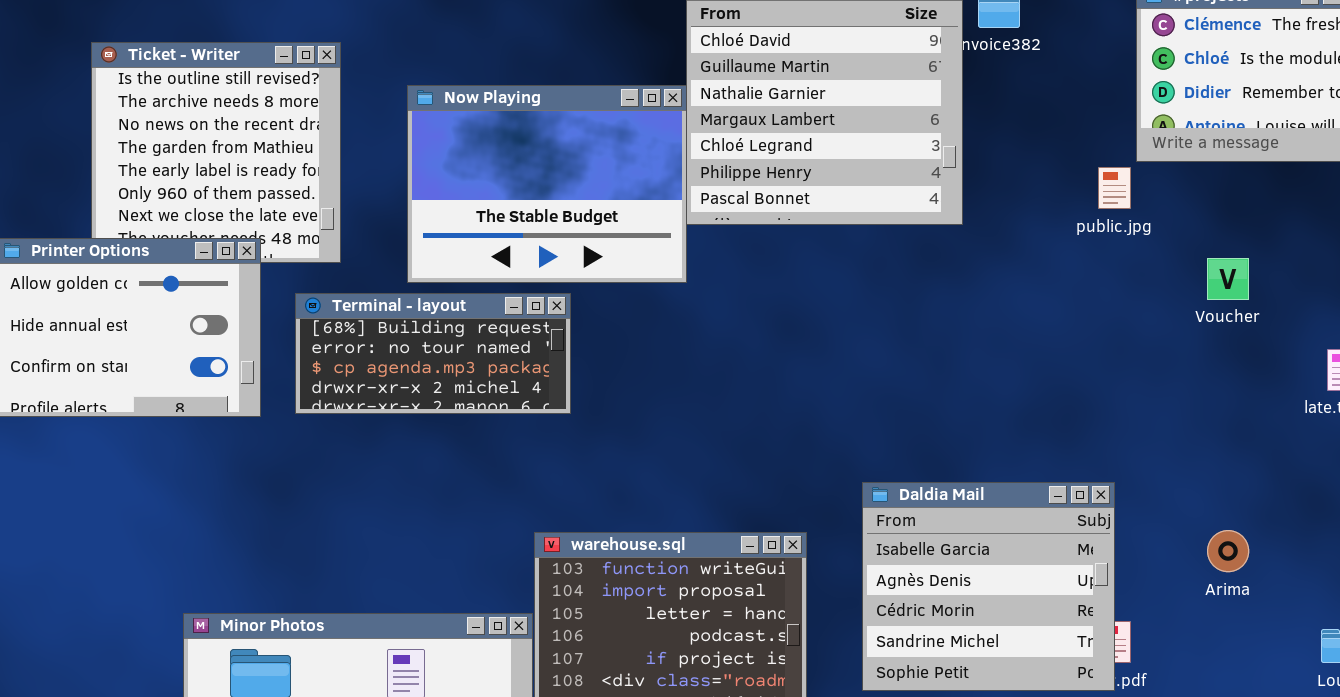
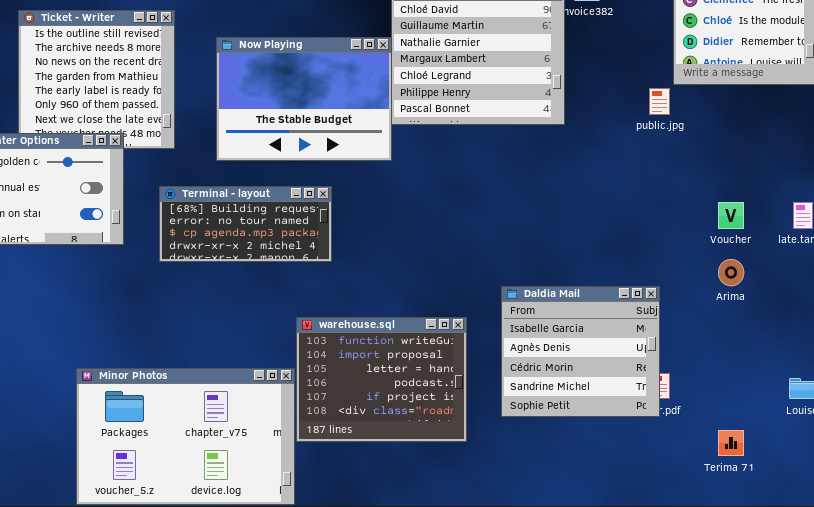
Voucher: [1207,258,1249,300] -> [718,202,744,229], moved
Terminal - layout: [295,293,571,414] -> [159,186,332,262], moved
Arima: [1207,530,1249,572] -> [718,259,744,286], moved

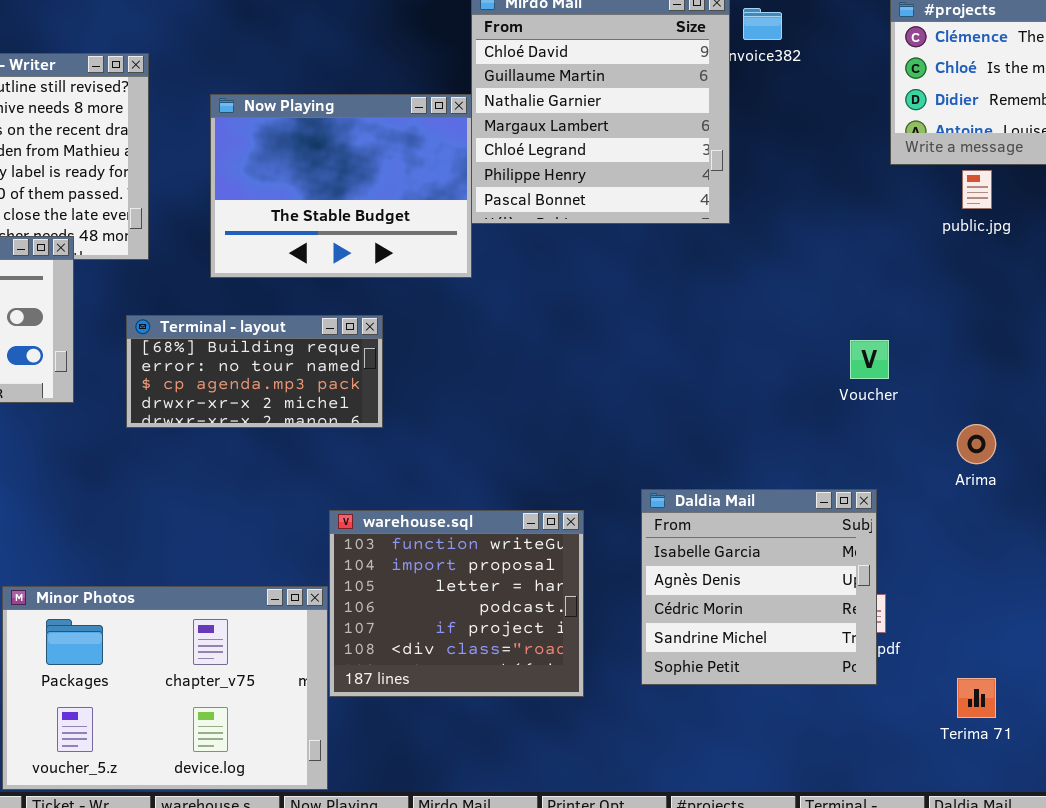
public.jpg: [649,88,670,115] -> [962,170,992,209], moved
Voucher: [718,202,744,229] -> [850,340,889,379], moved
Daldia Mail: [501,286,660,417] -> [641,489,877,685], moved

